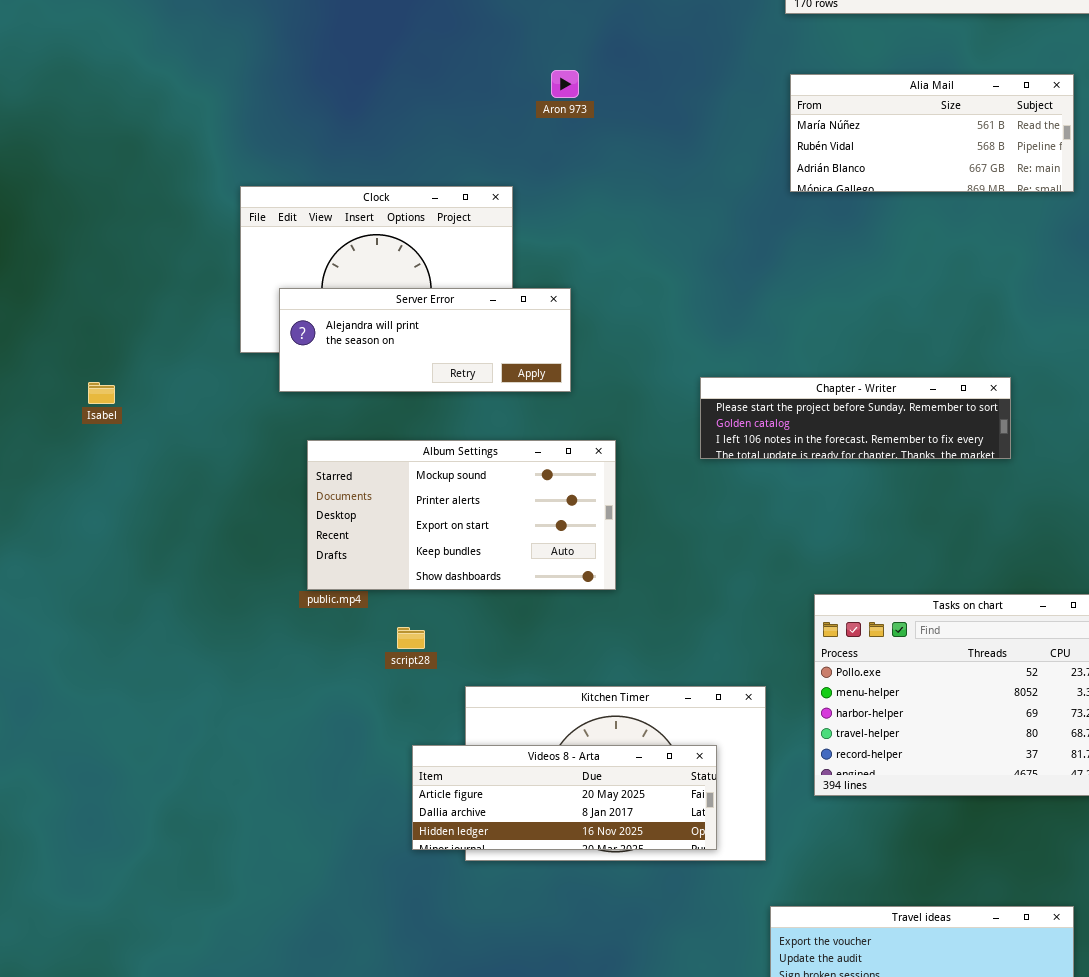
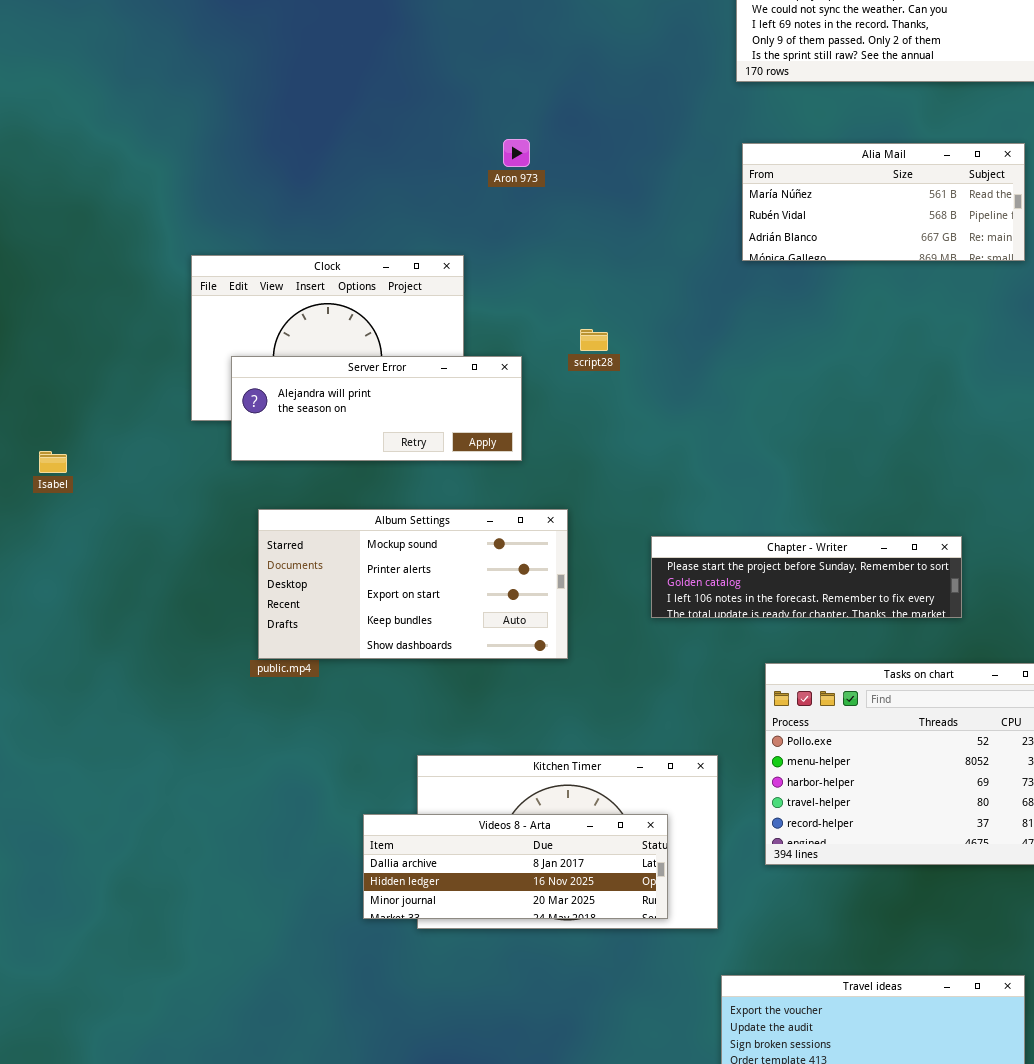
Chapter - Writer: [700,377,1011,459] -> [651,536,962,618], moved
script28: [397,627,425,649] -> [580,329,608,351], moved
Videos 8 - Arta: [412,745,717,850] -> [363,814,668,919], scrolled down 1 row

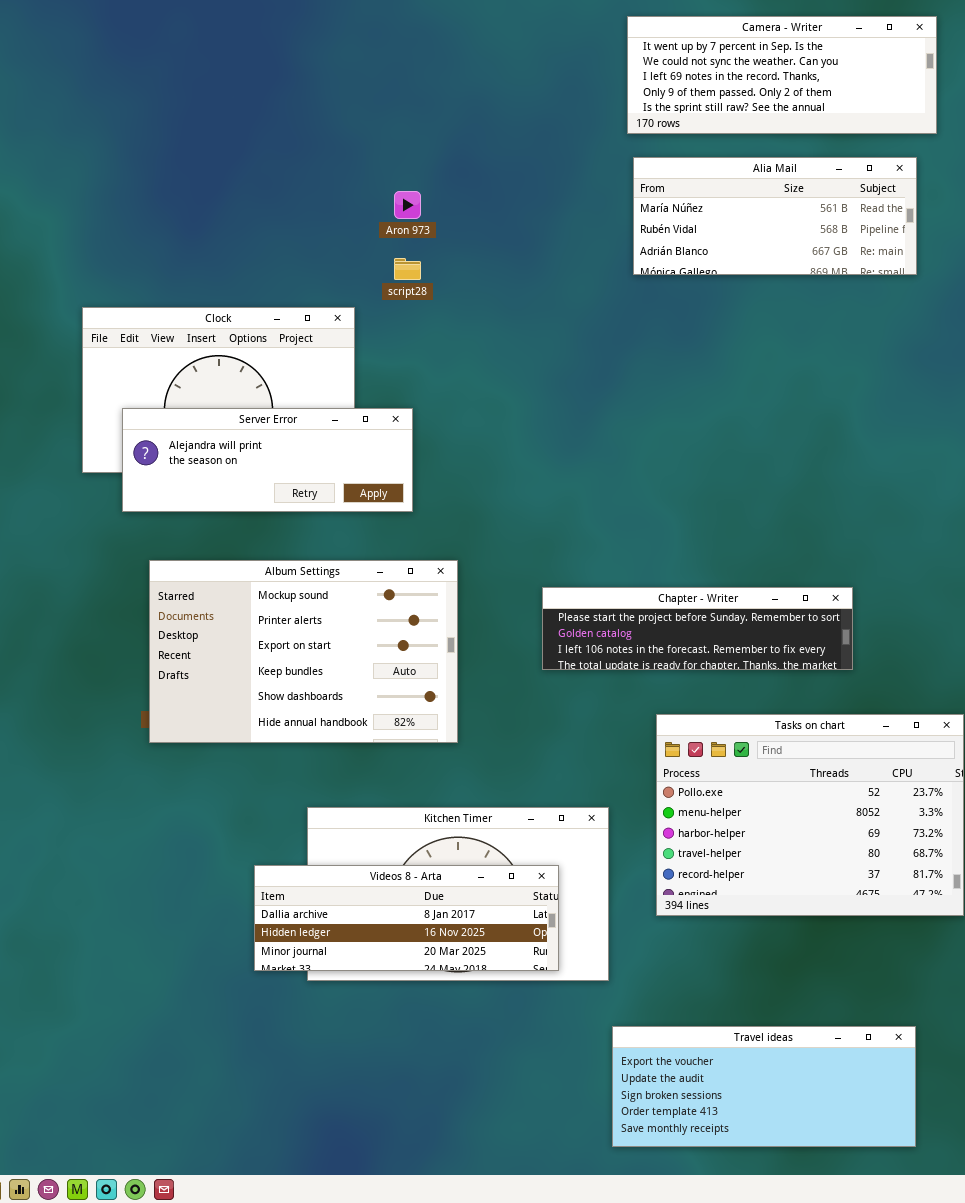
Alia Mail: [742,143,1025,261] -> [633,157,917,275], moved
script28: [580,329,608,351] -> [394,258,421,280], moved
Album Settings: [258,509,568,659] -> [149,560,458,743], resized

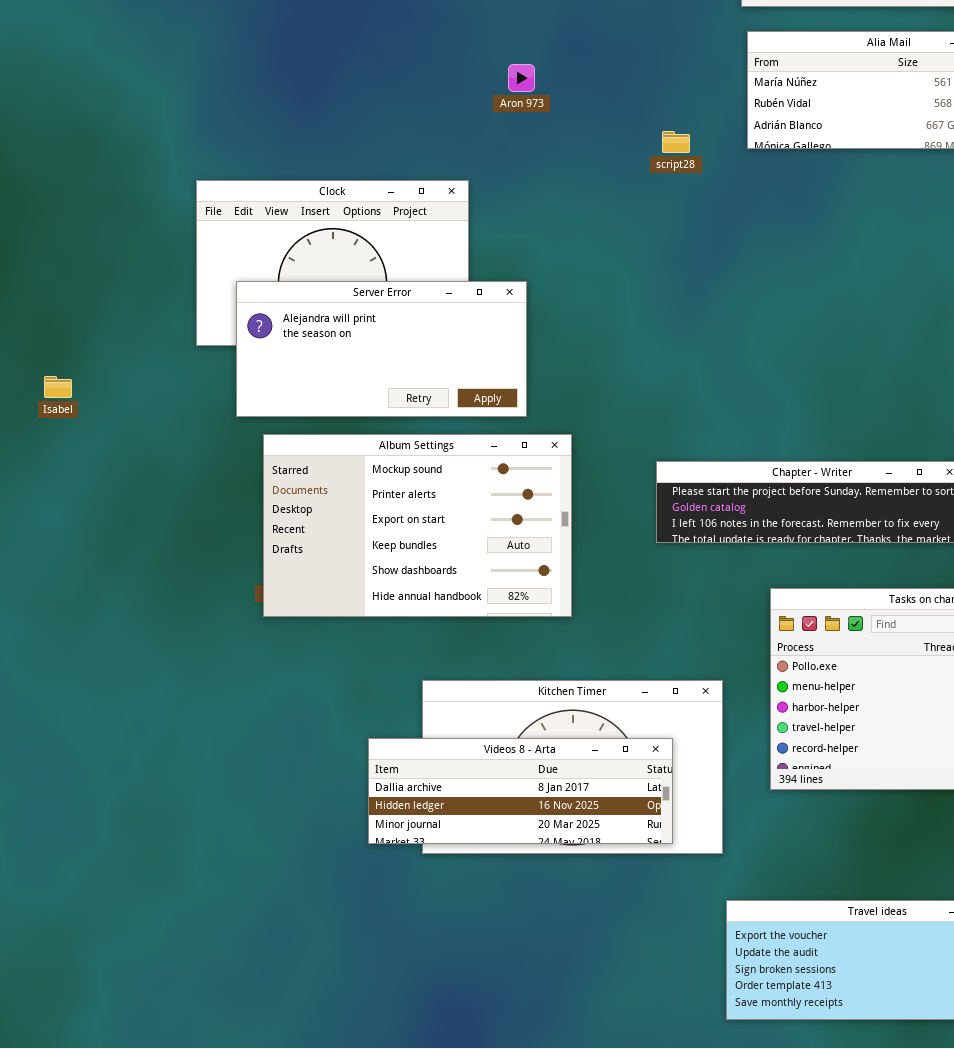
script28: [394,258,421,280] -> [662,131,690,153], moved
Server Error: [122,408,413,512] -> [236,281,527,417], resized

